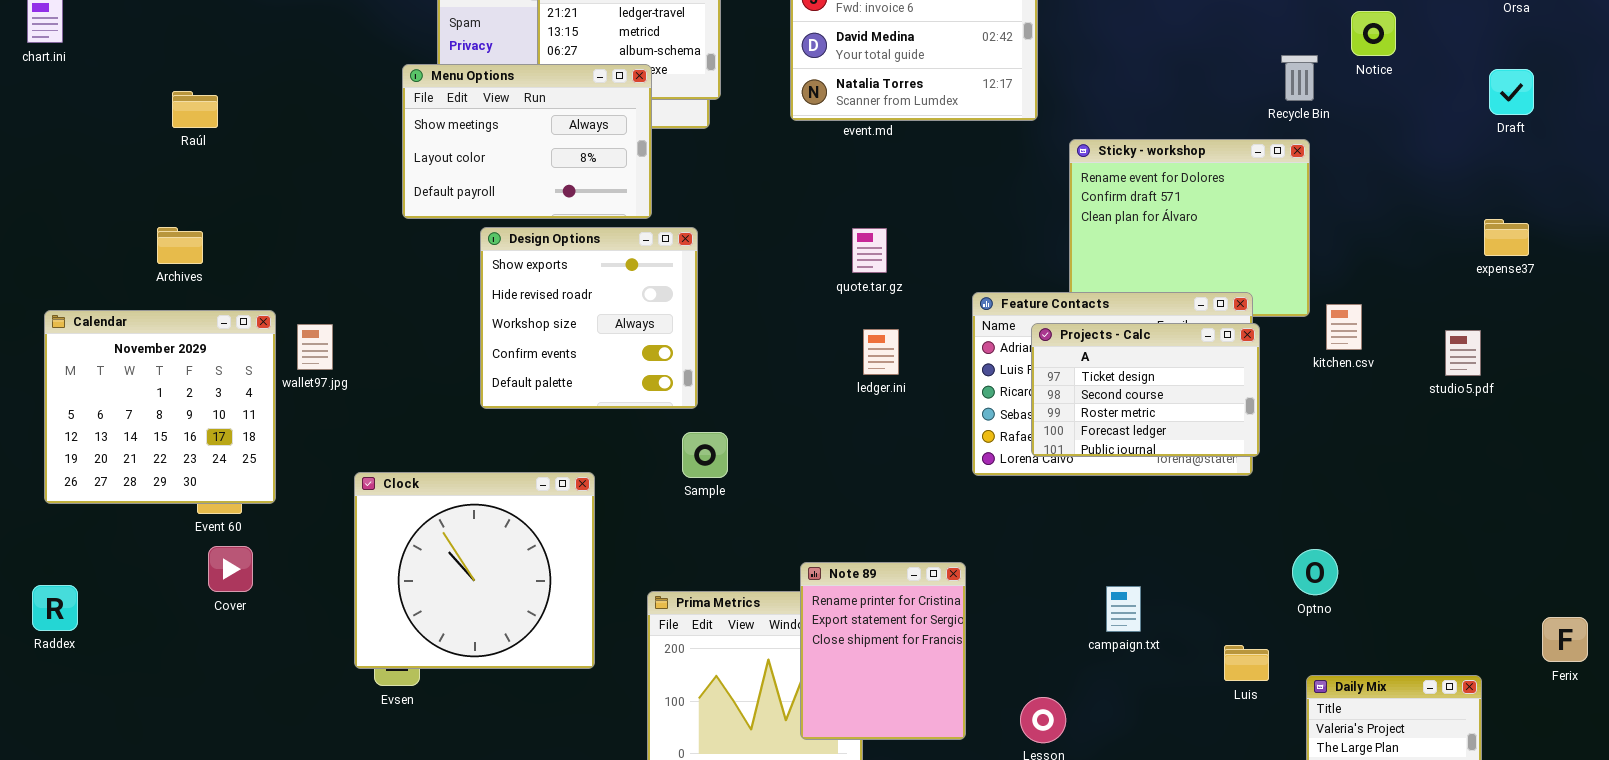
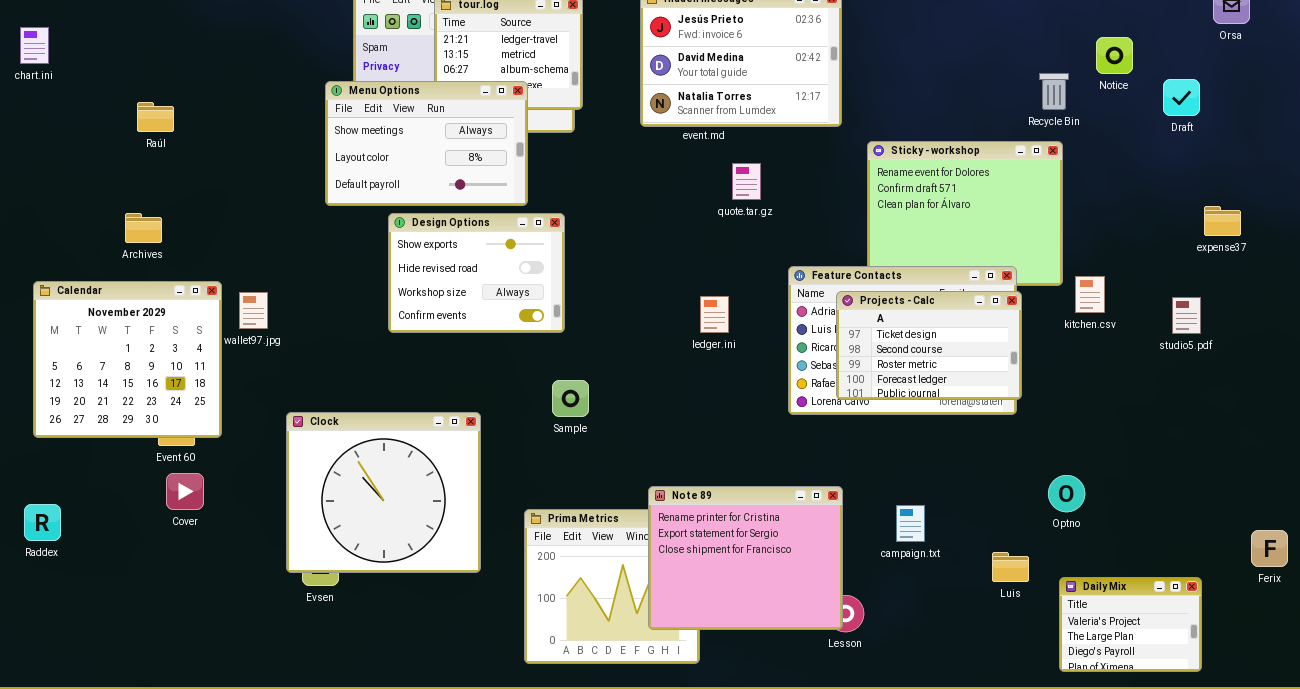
Draft: [1489,69,1534,115] -> [1163,79,1200,116], moved
Design Options: [480,227,698,409] -> [388,213,565,333], resized
quote.tar.gz: [852,228,887,273] -> [732,163,761,200], moved
Note 89: [800,562,966,740] -> [648,486,843,630], resized

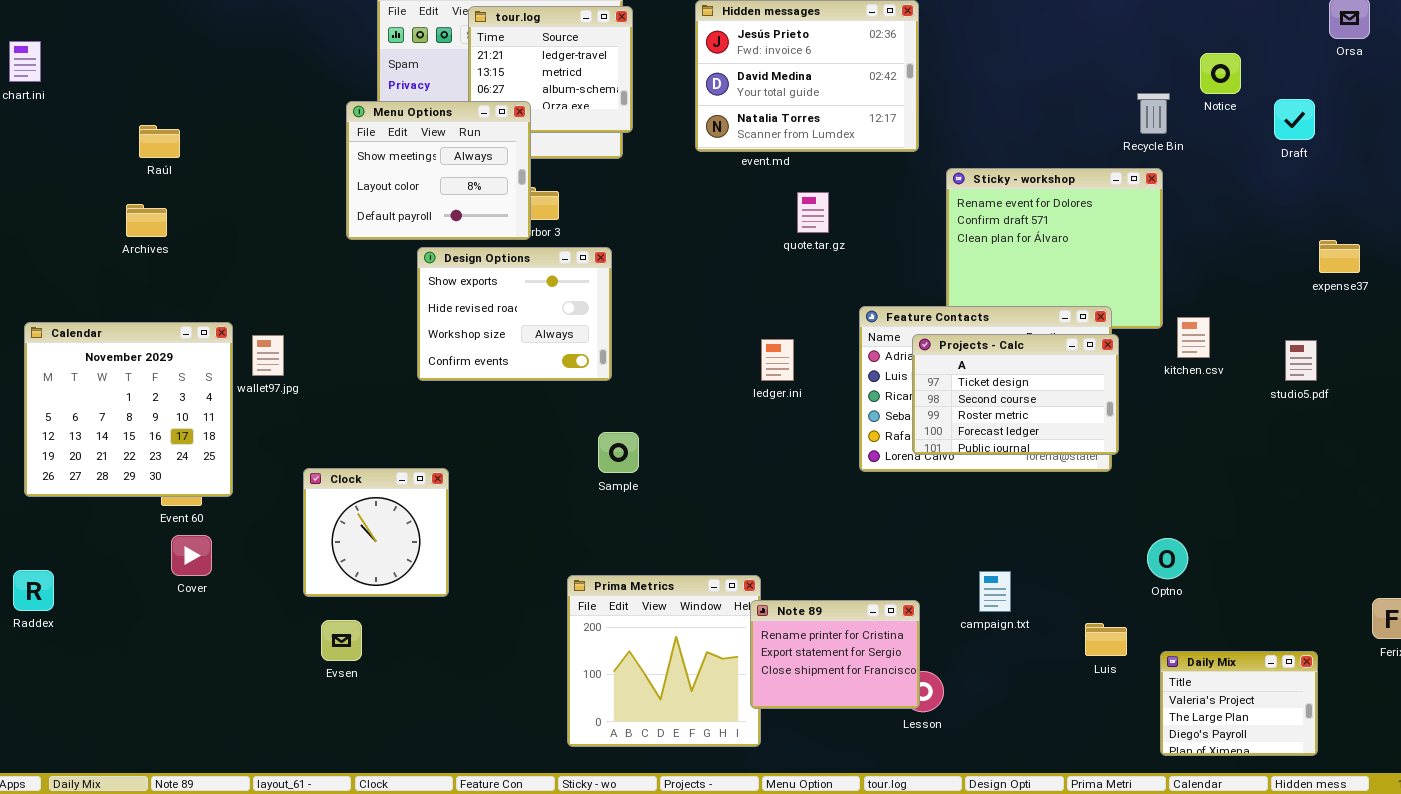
Menu Options: [325,81,528,206] -> [346,101,531,240], resized
Archives: [125,213,162,243] -> [126,204,167,237], moved
Clock: [286,412,481,573] -> [303,468,449,597], resized
Note 89: [648,486,843,630] -> [750,600,920,709], resized

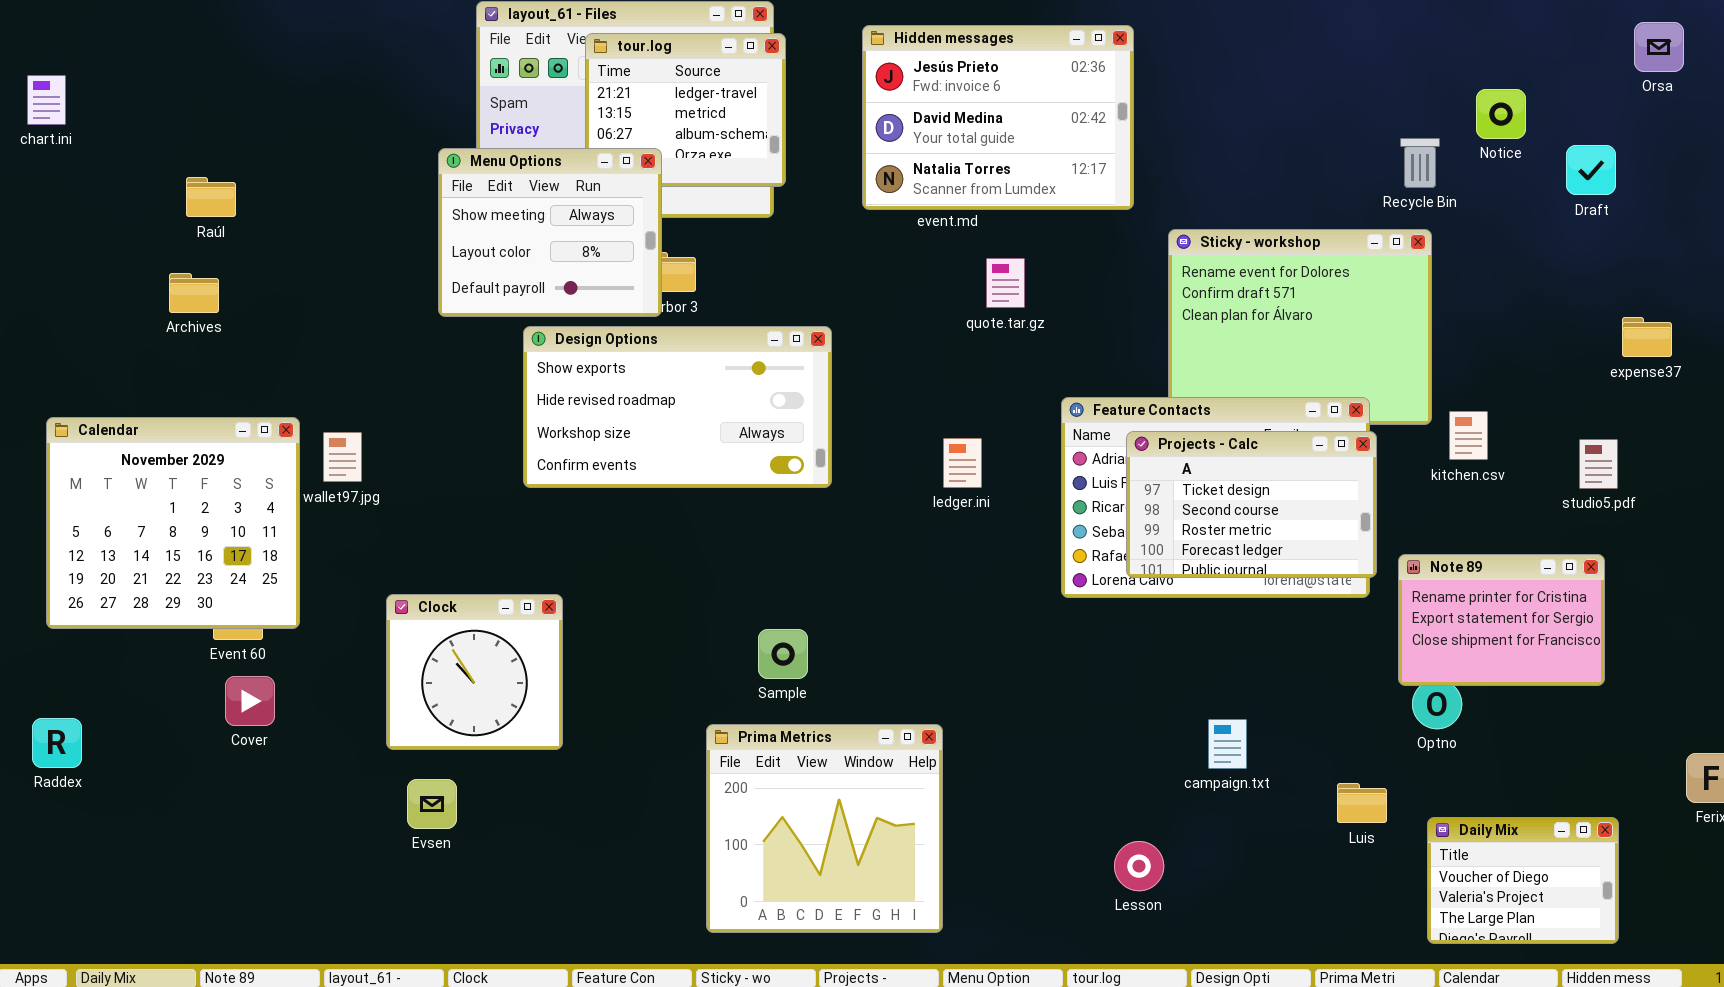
Design Options: [417,247,612,381] -> [523,326,832,488], resized
Sample: [598,432,639,473] -> [758,629,808,679], moved
Note 89: [750,600,920,709] -> [1398,554,1605,686], moved
Daily Mix: [1160,651,1318,756] -> [1427,817,1619,944], scrolled up 1 row

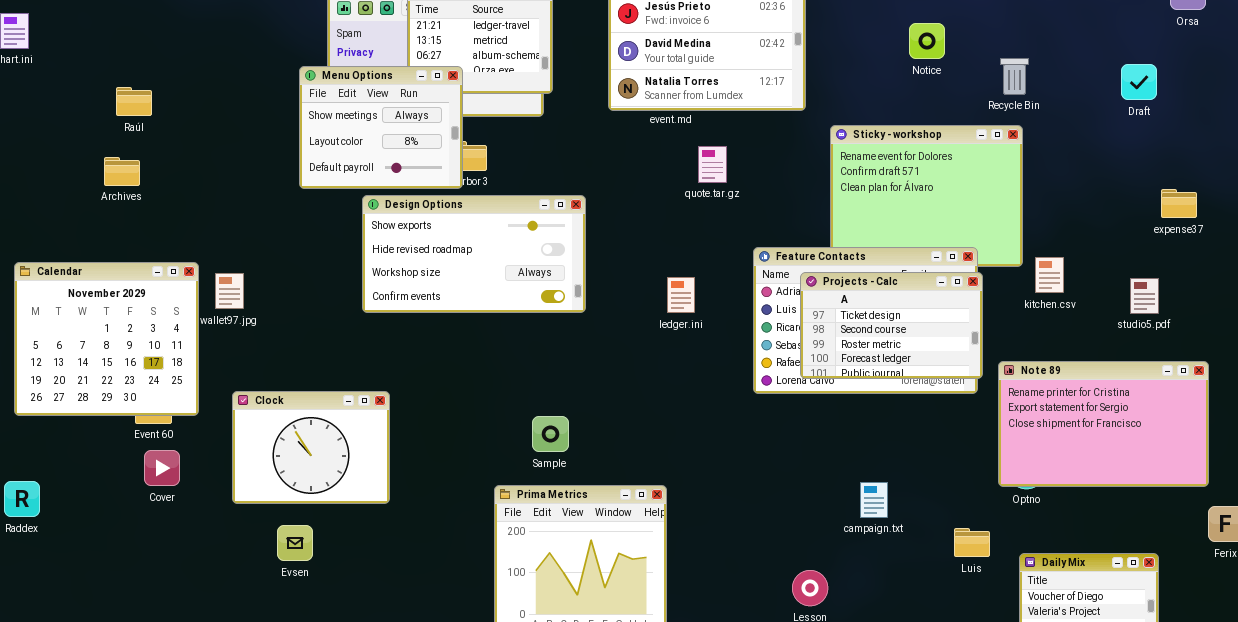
Notice: [1476,89,1526,139] -> [909,23,945,59], moved
Note 89: [1398,554,1605,686] -> [998,361,1209,487], resized
Clock: [386,594,563,750] -> [232,391,390,504], resized

